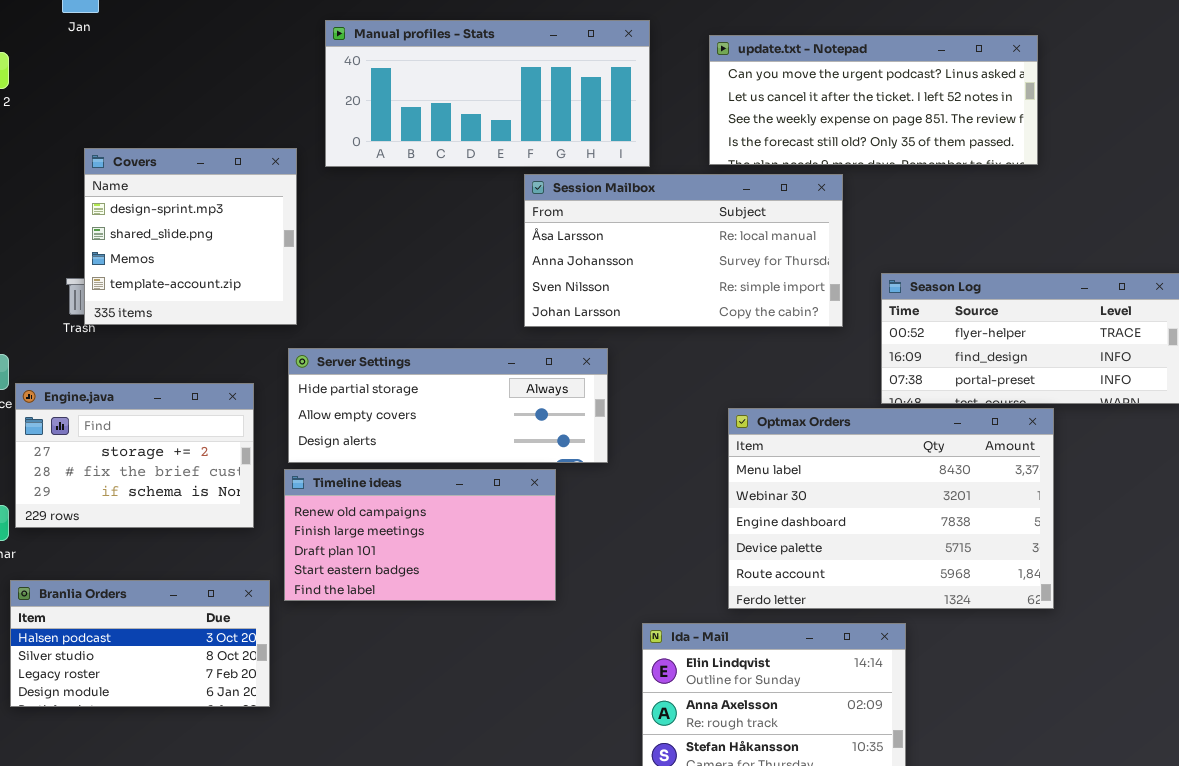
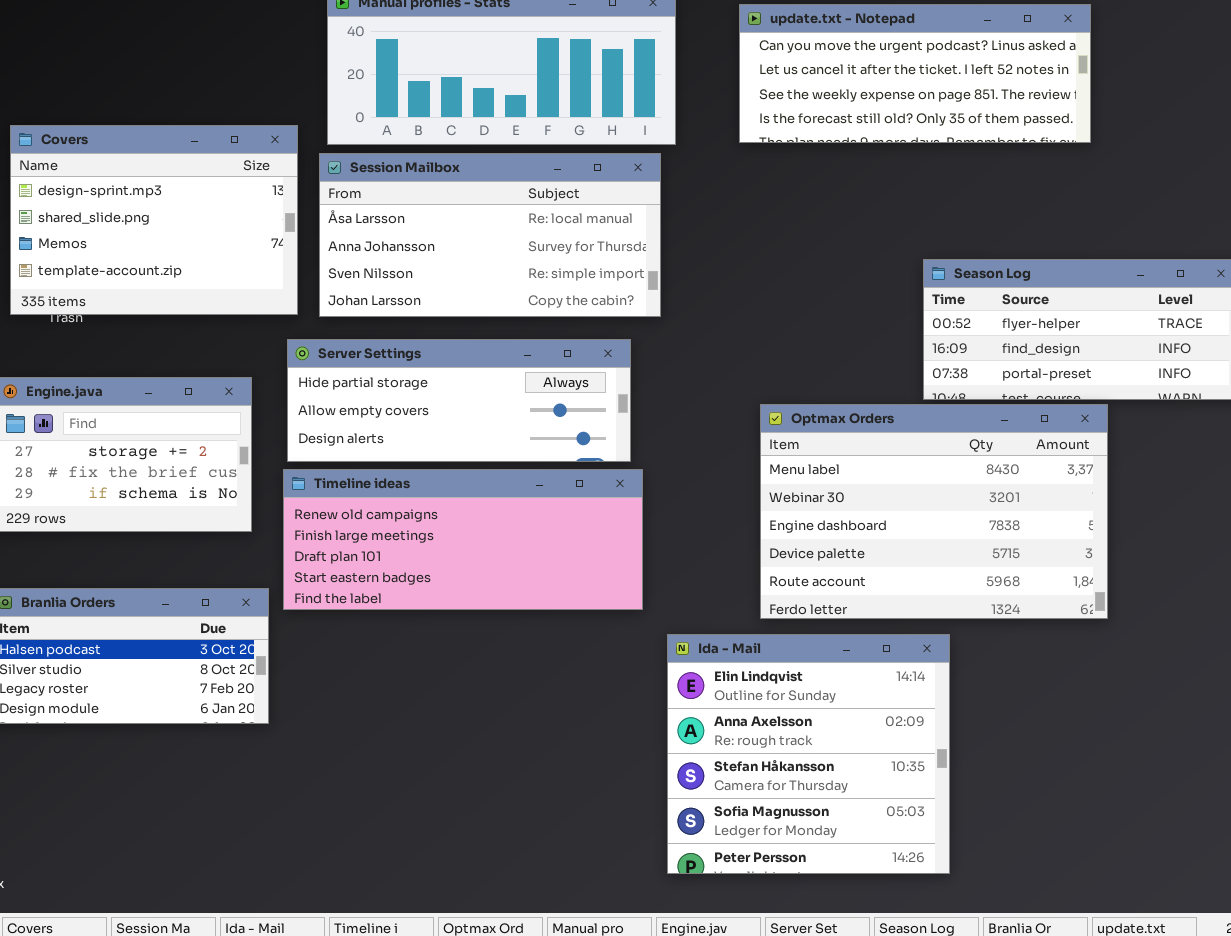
Covers: [84,148,297,325] -> [10,125,298,315], resized
Session Mailbox: [524,174,843,327] -> [319,153,661,317], moved
Timeline ideas: [284,469,556,601] -> [283,469,643,610], resized

